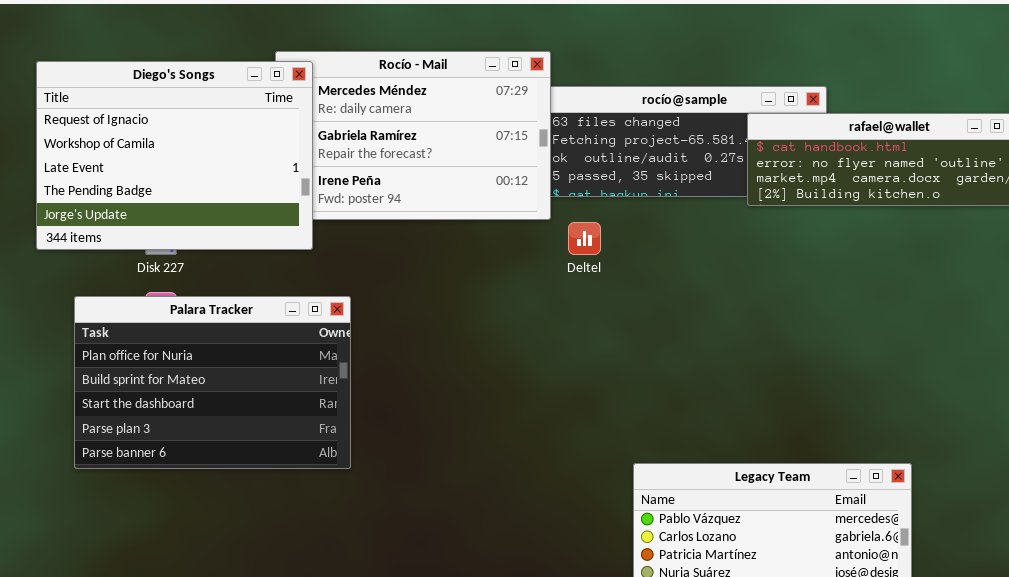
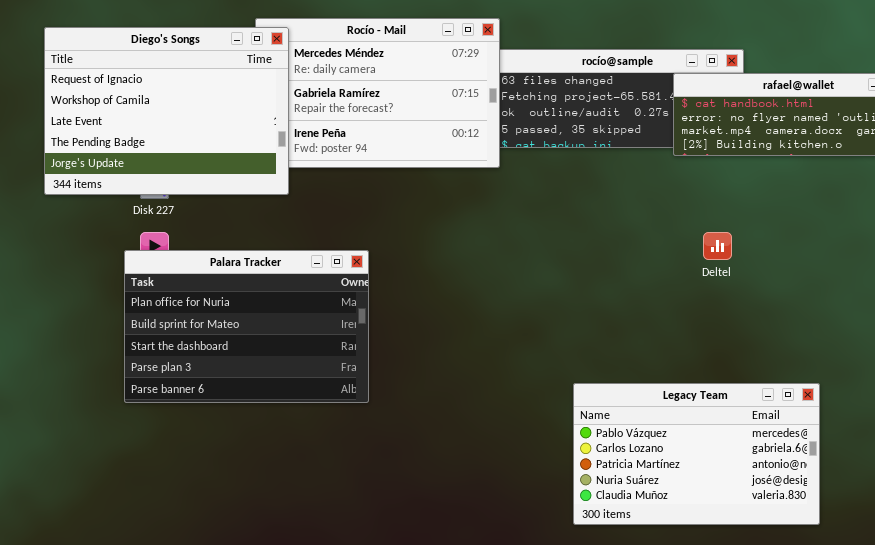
Deltel: [568,222,601,255] -> [703,232,732,260], moved
Palara Tracker: [74,296,351,469] -> [124,250,369,403], moved

